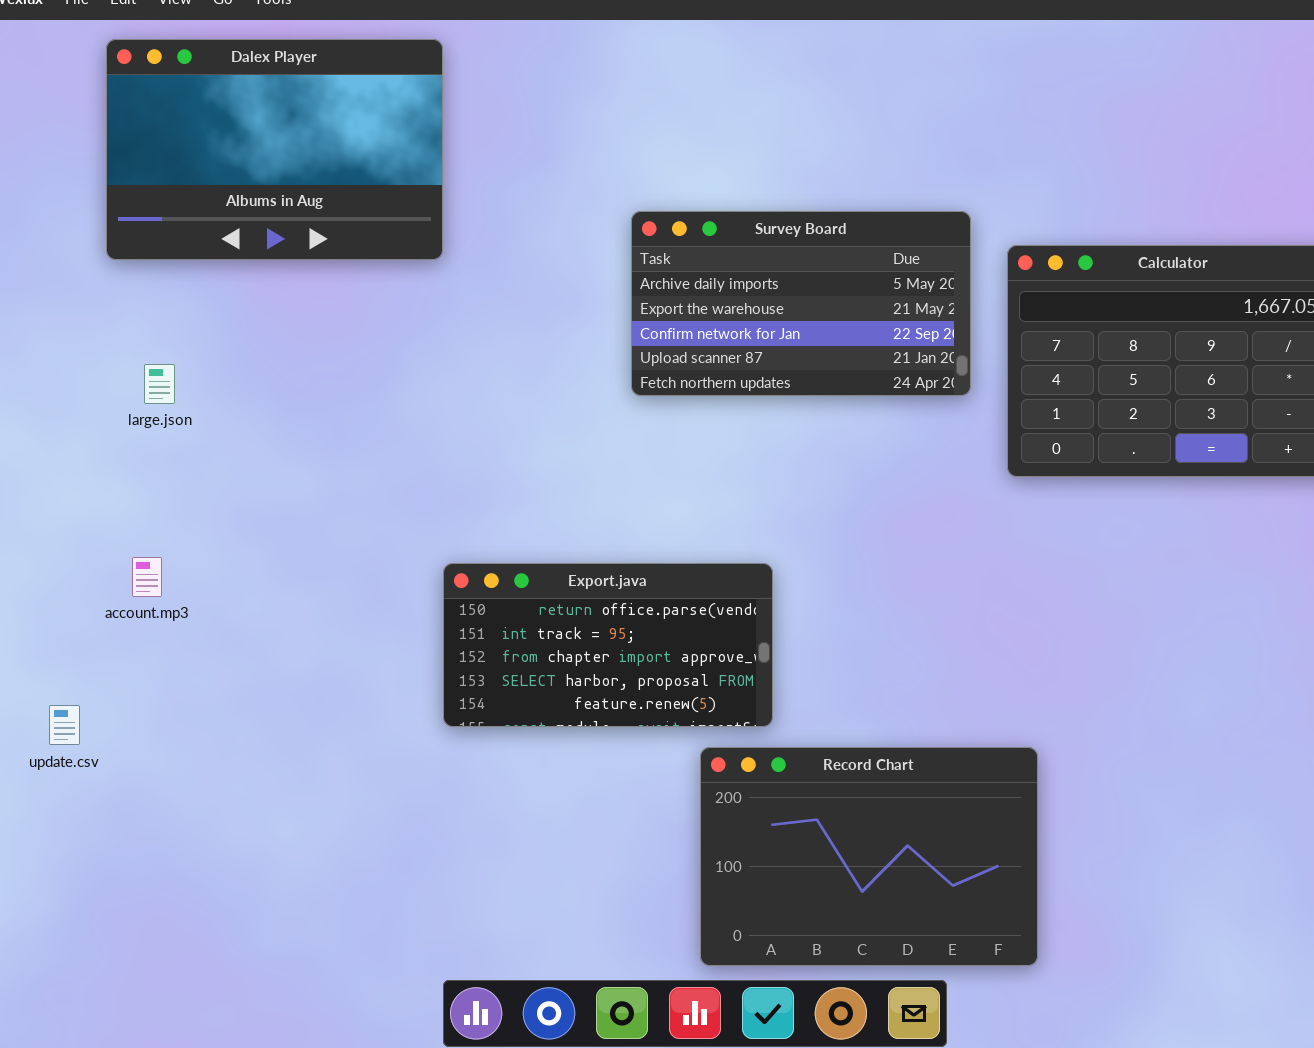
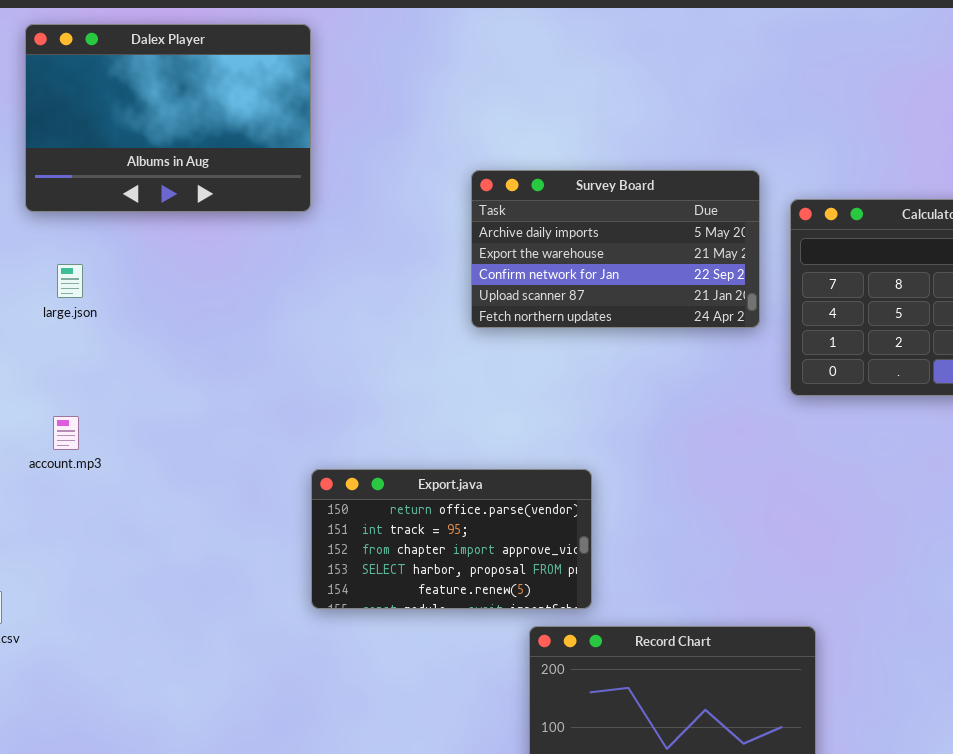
large.json: [144,364,175,404] -> [57,264,83,298], moved
account.mp3: [132,557,162,597] -> [53,416,79,450], moved

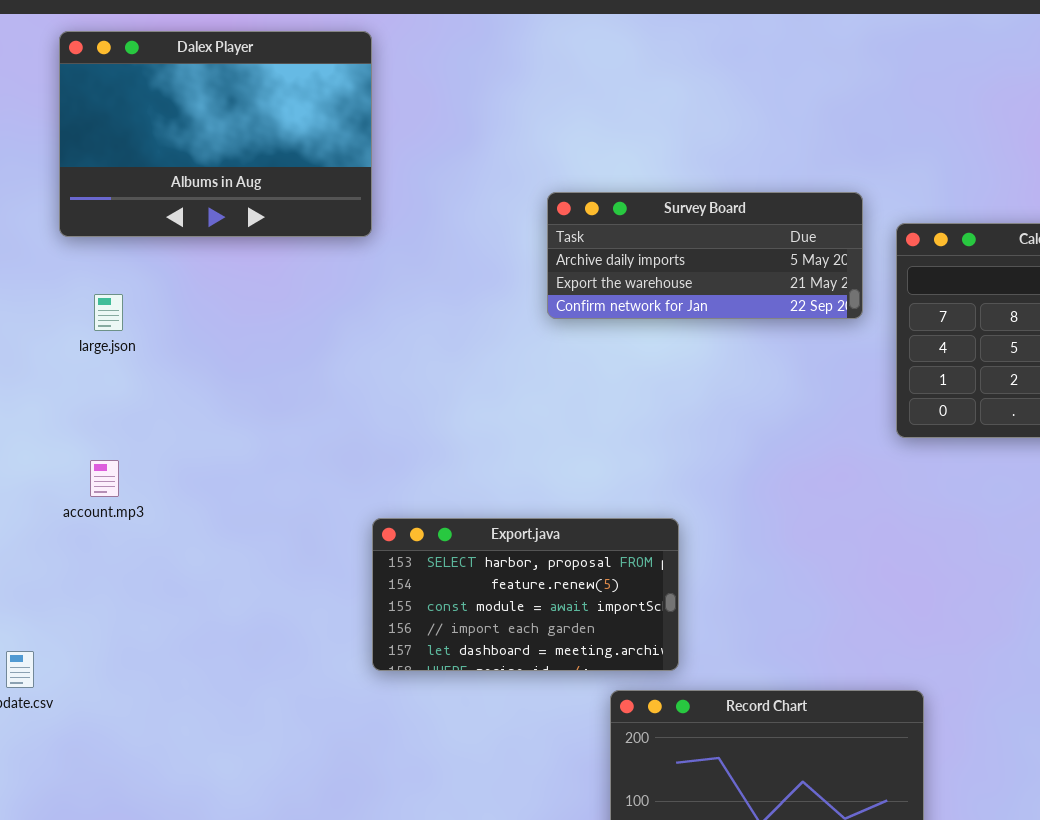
Survey Board: [471,170,760,328] -> [547,192,863,319], resized
Export.java: [311,469,592,609] -> [372,518,679,671], scrolled down 3 rows

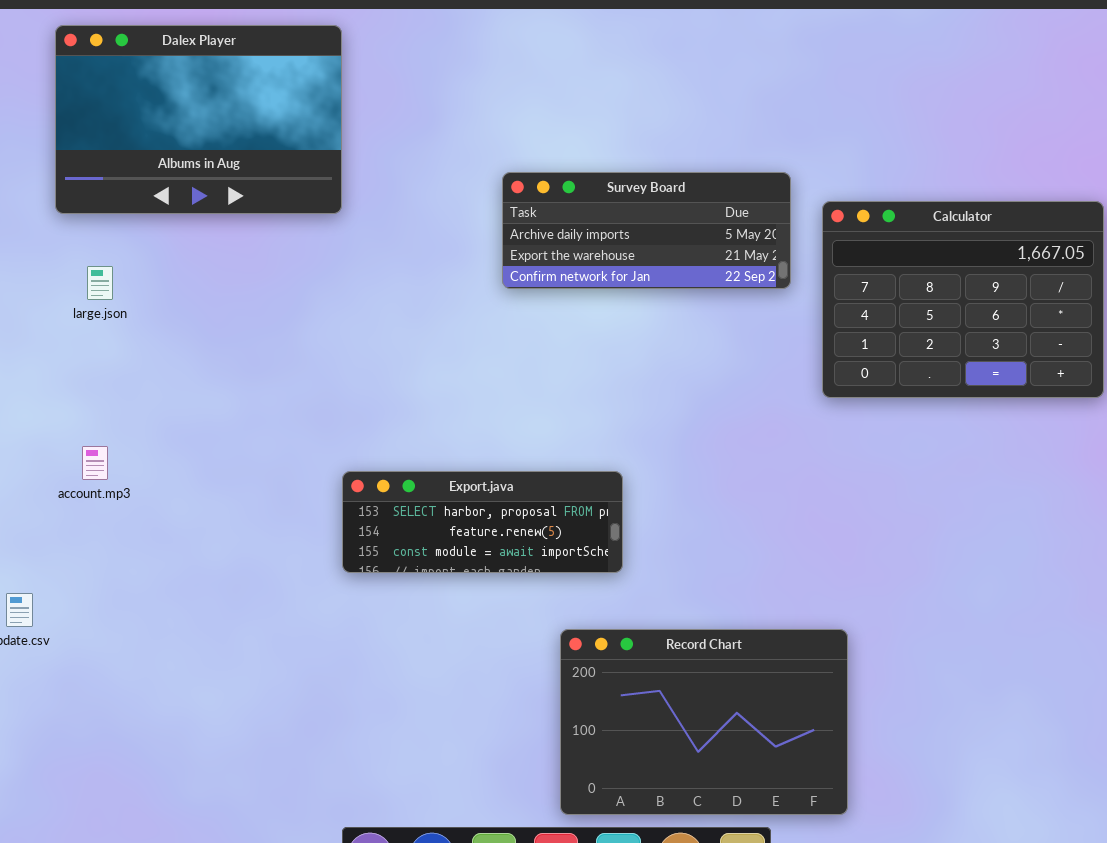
account.mp3: [90,460,119,497] -> [82,446,108,480], moved
Export.java: [372,518,679,671] -> [342,471,623,573], resized

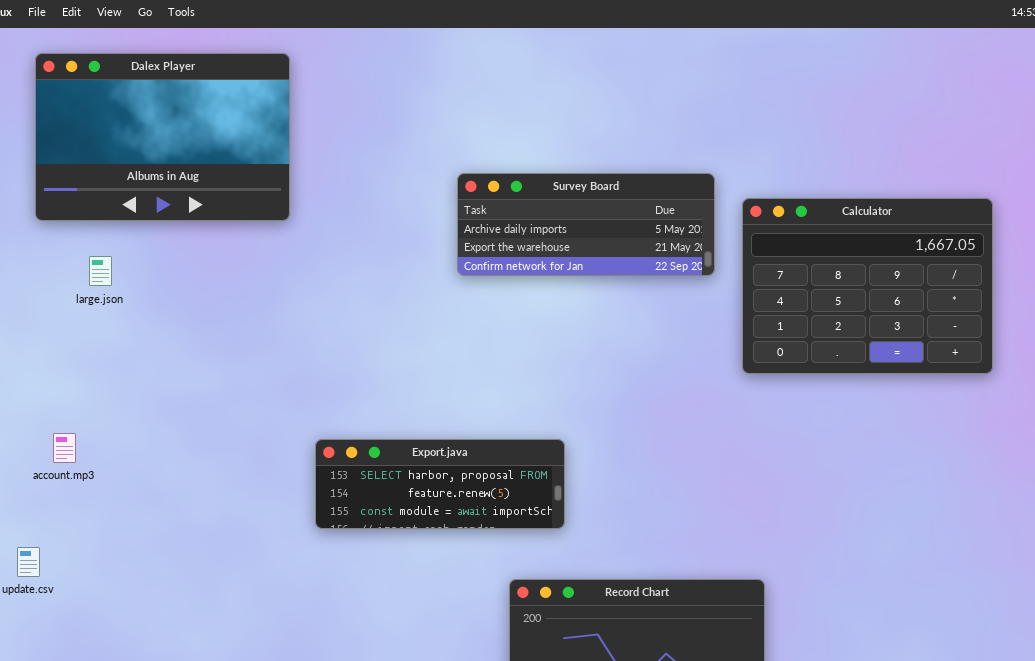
Dalex Player: [55,25,342,214] -> [35,53,290,221], moved
account.mp3: [82,446,108,480] -> [53,433,76,463], moved

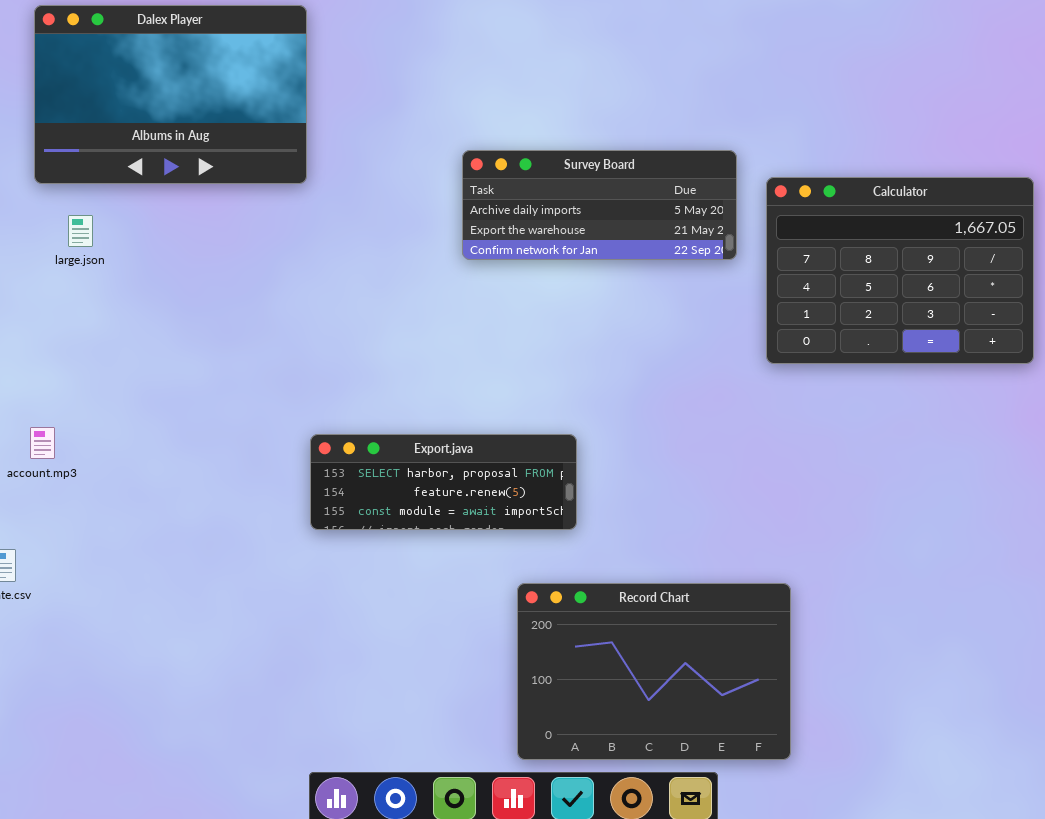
Dalex Player: [35,53,290,221] -> [34,5,307,184], moved
large.json: [89,256,112,286] -> [68,215,93,247], moved

